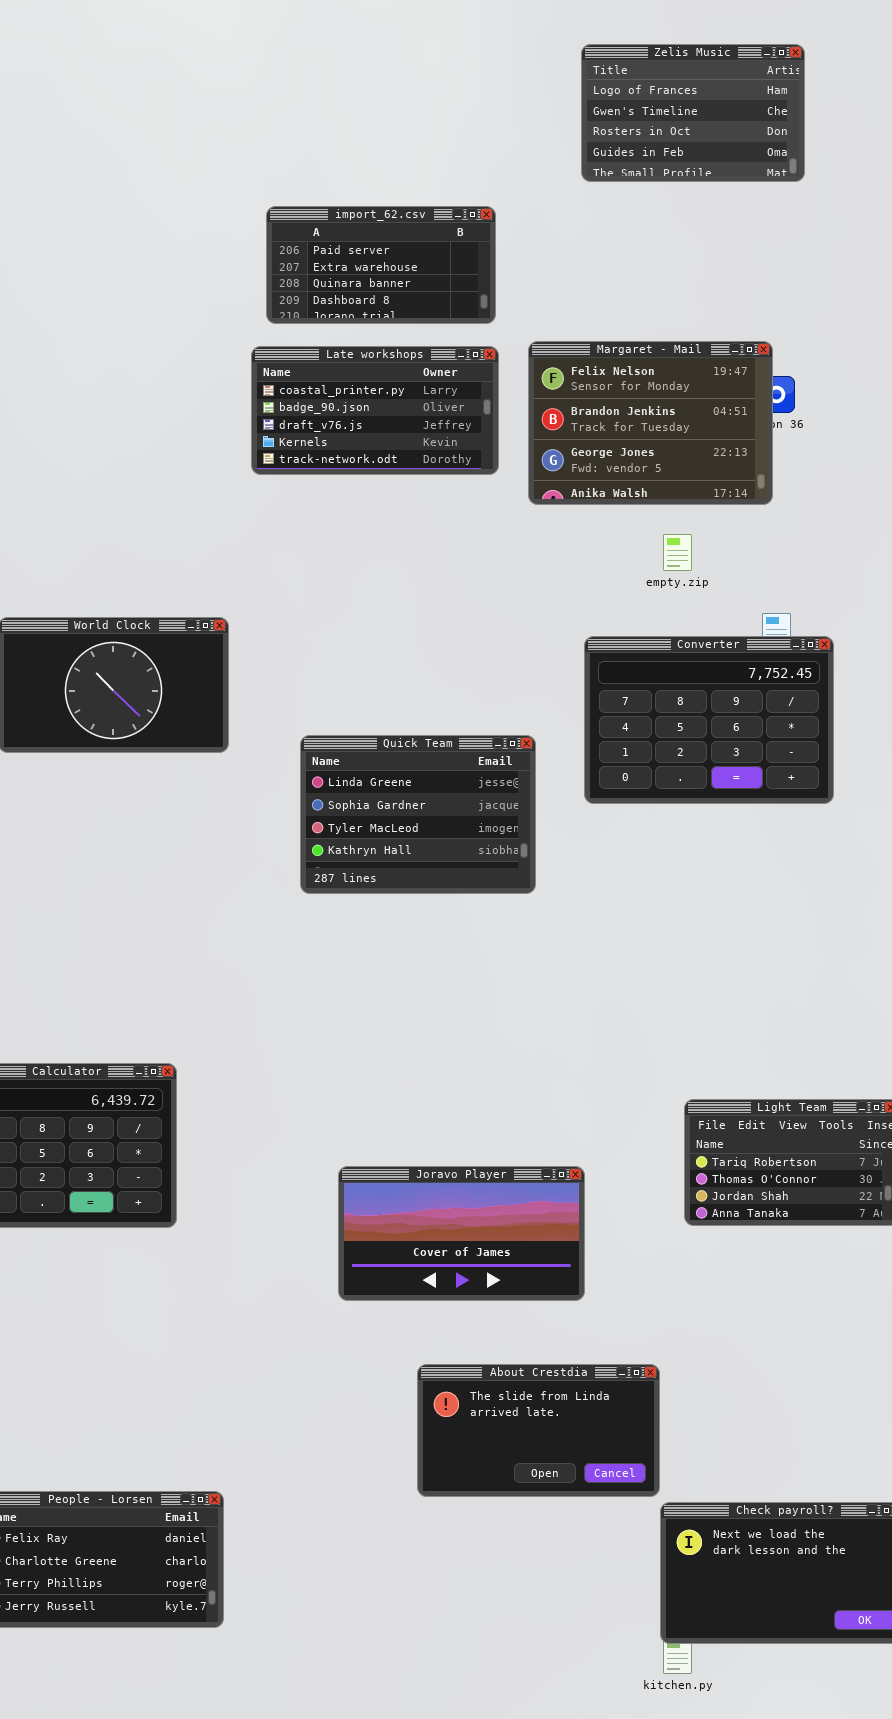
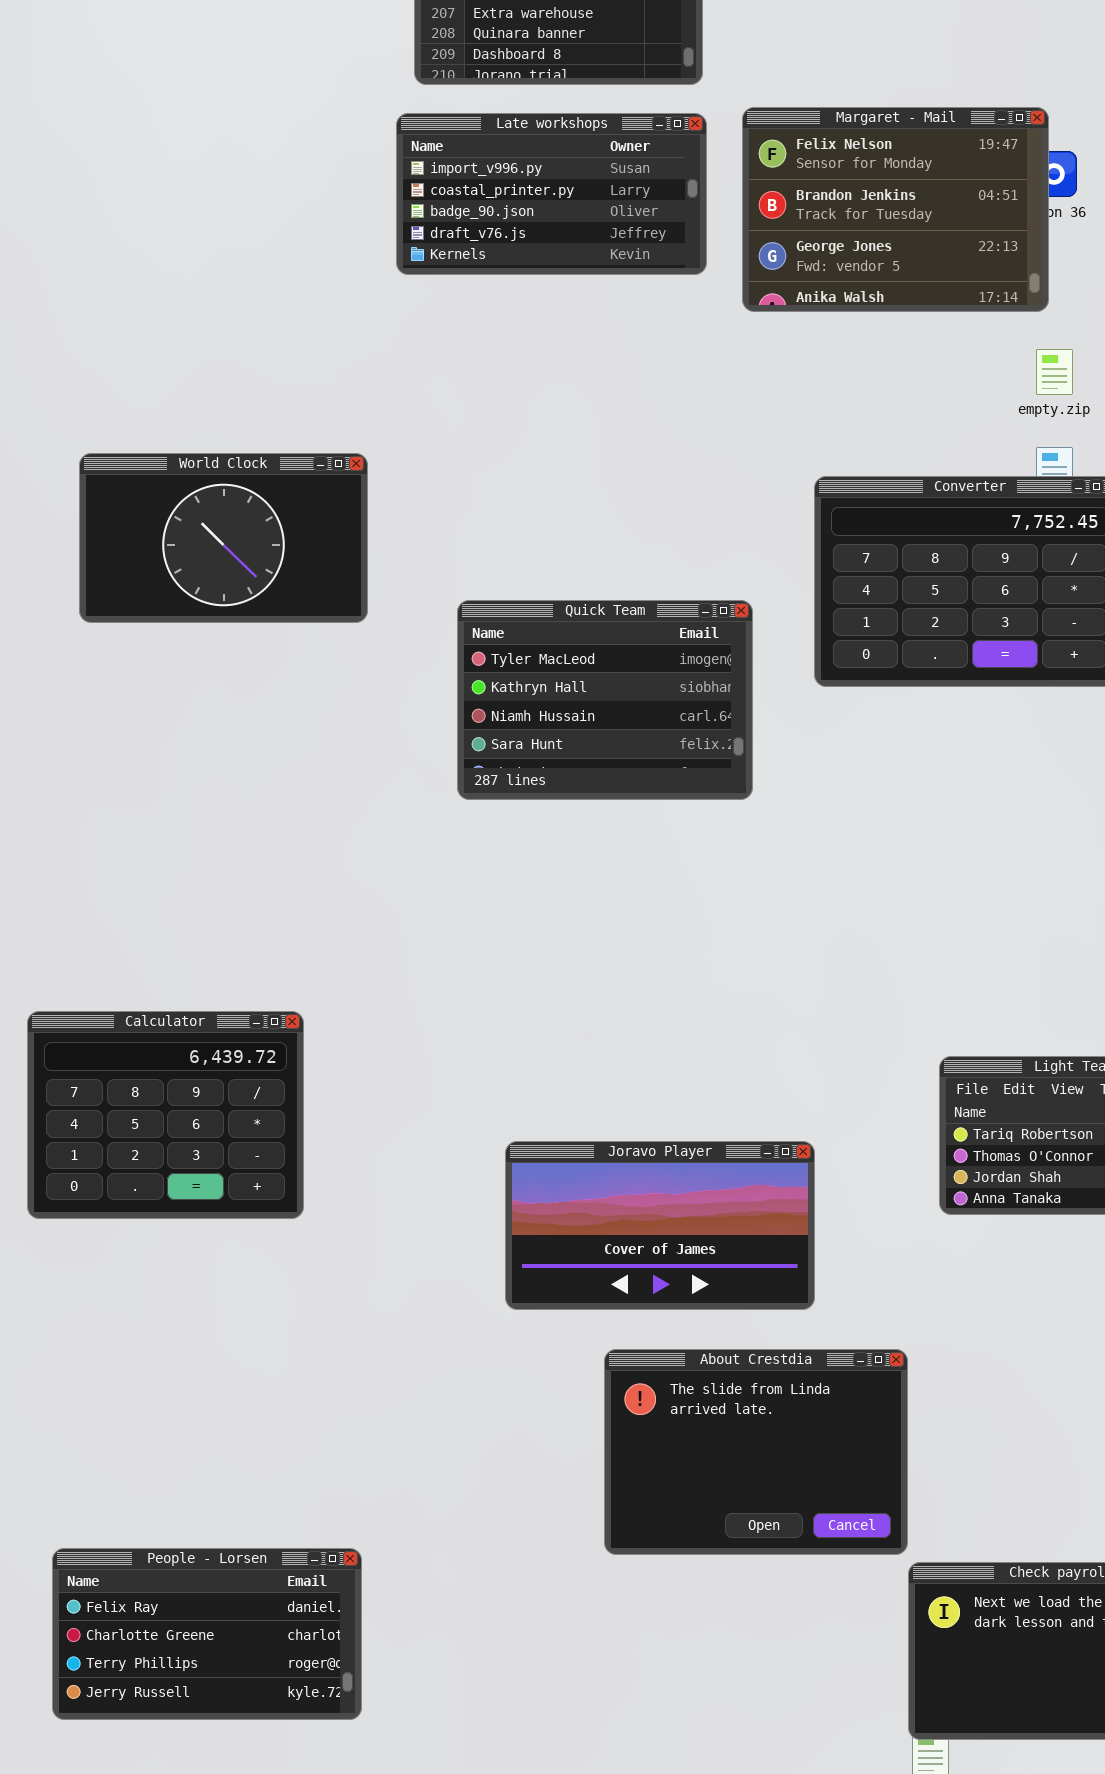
Late workshops: [251,346,499,475] -> [396,113,707,275], scrolled up 1 row
empty.zip: [663,534,692,571] -> [1036,349,1073,395], moved
Quick Team: [300,735,536,894] -> [457,600,753,800], scrolled down 2 rows
About Crestdia: [417,1364,660,1497] -> [604,1349,908,1555], resized

